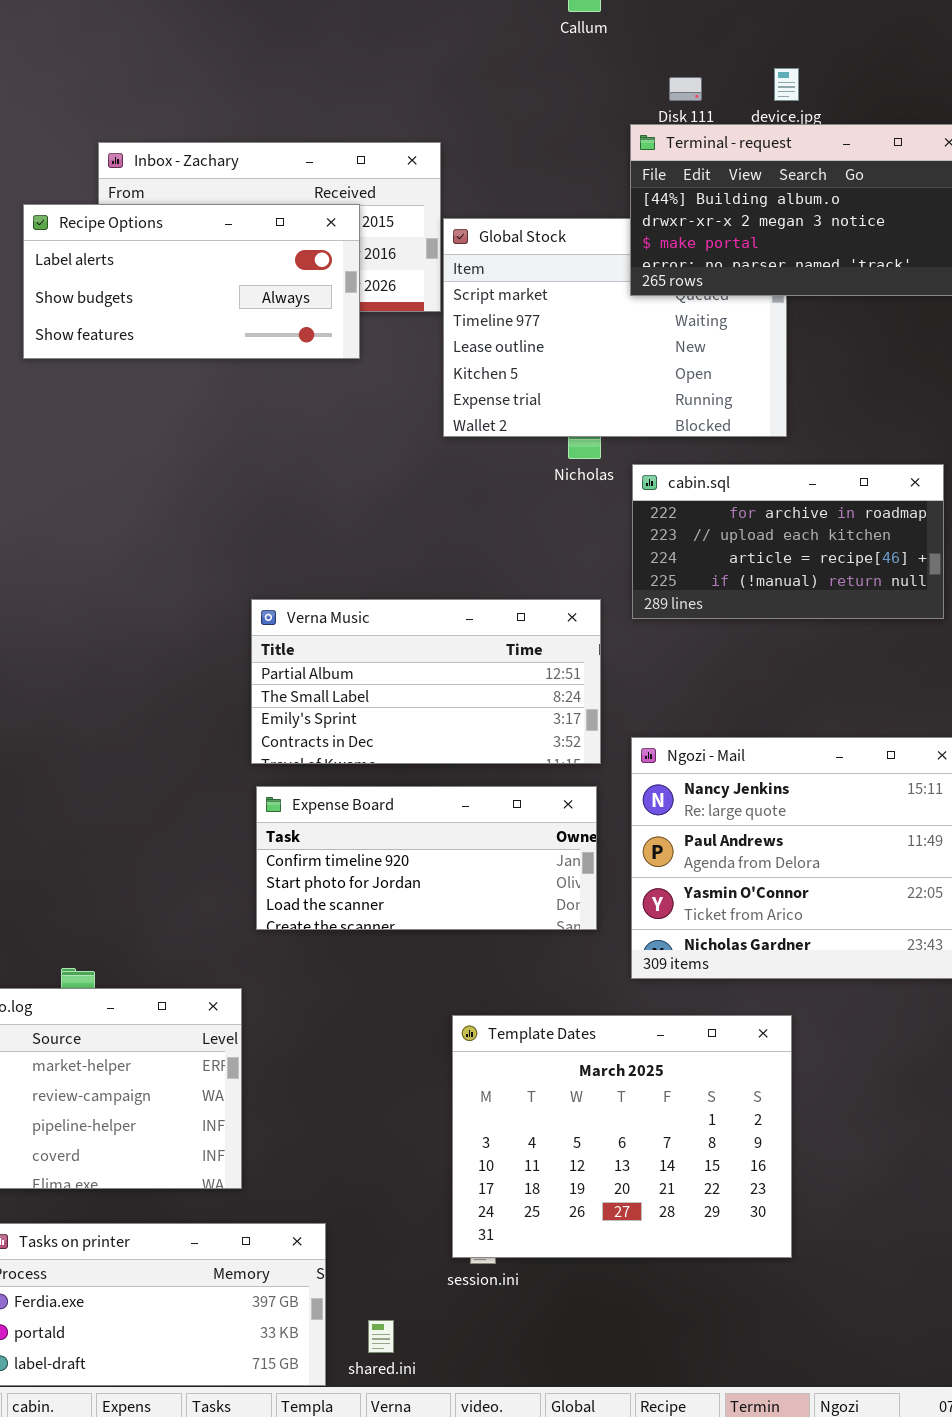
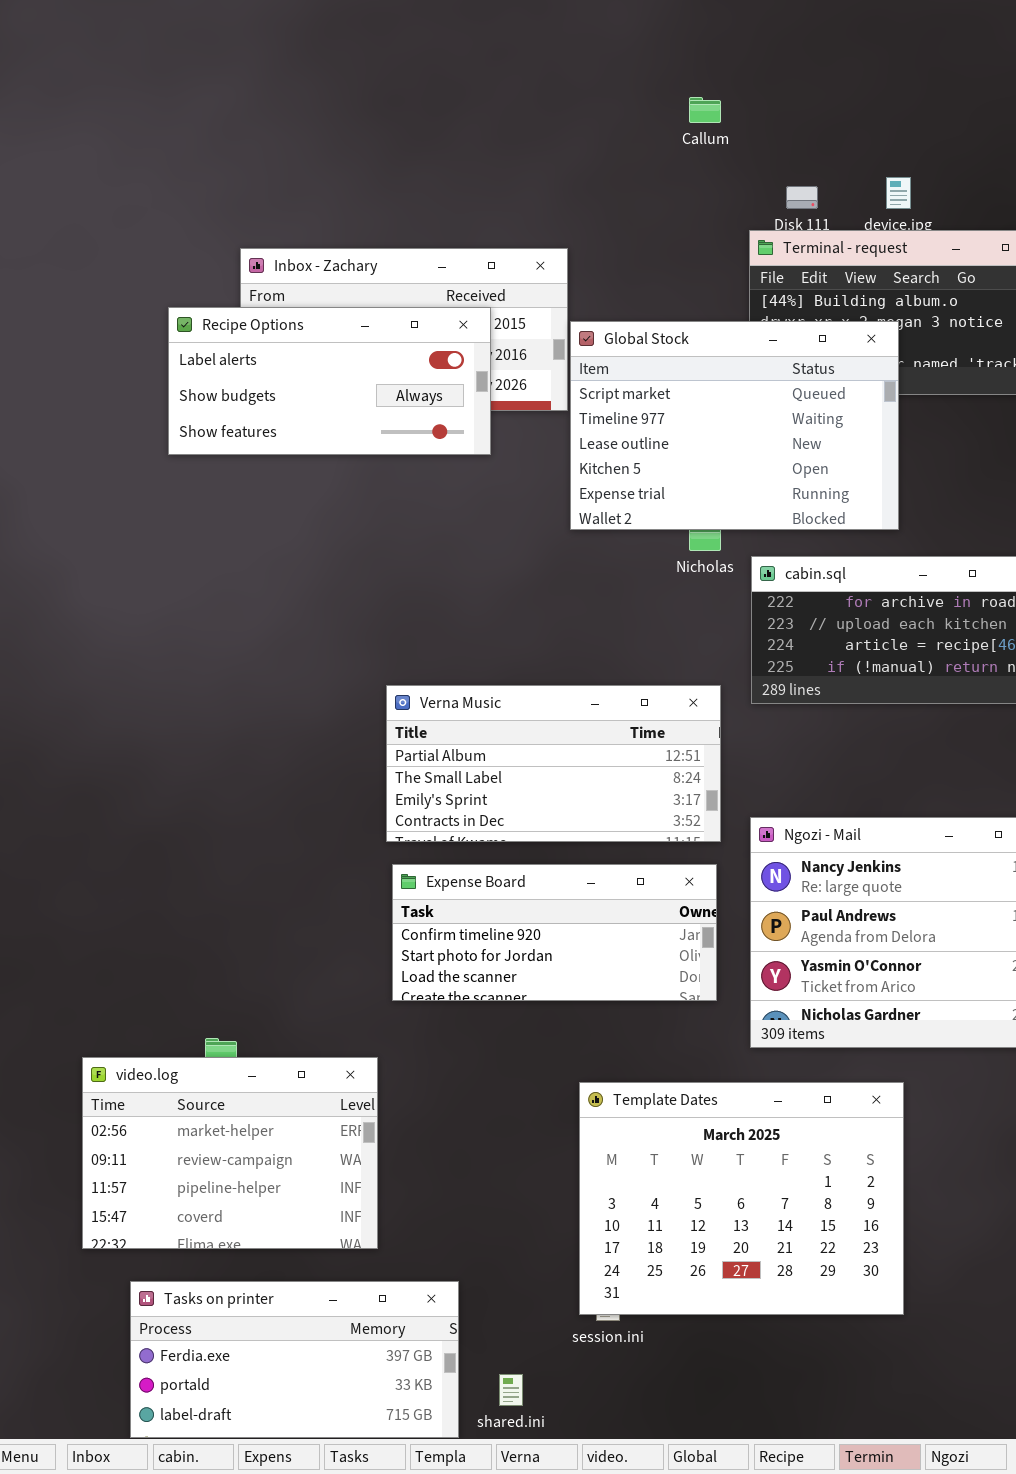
Global Stock: [443,218,787,437] -> [570,321,899,530], raised

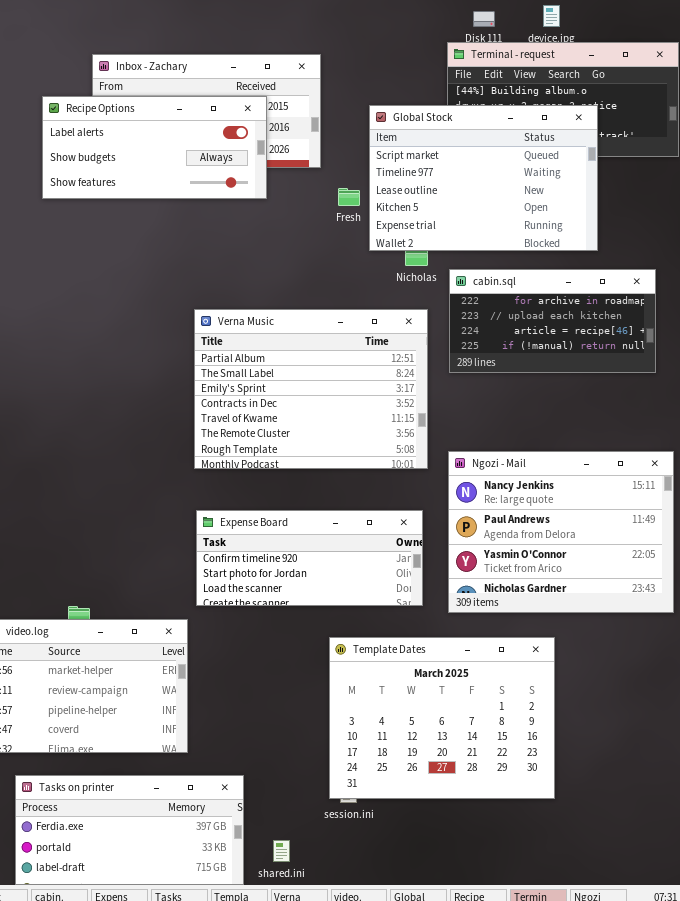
Global Stock: [570,321,899,530] -> [369,105,598,251], moved
Verna Music: [386,685,721,842] -> [194,309,428,469], resized
Expense Board: [392,864,717,1001] -> [196,510,423,606], moved

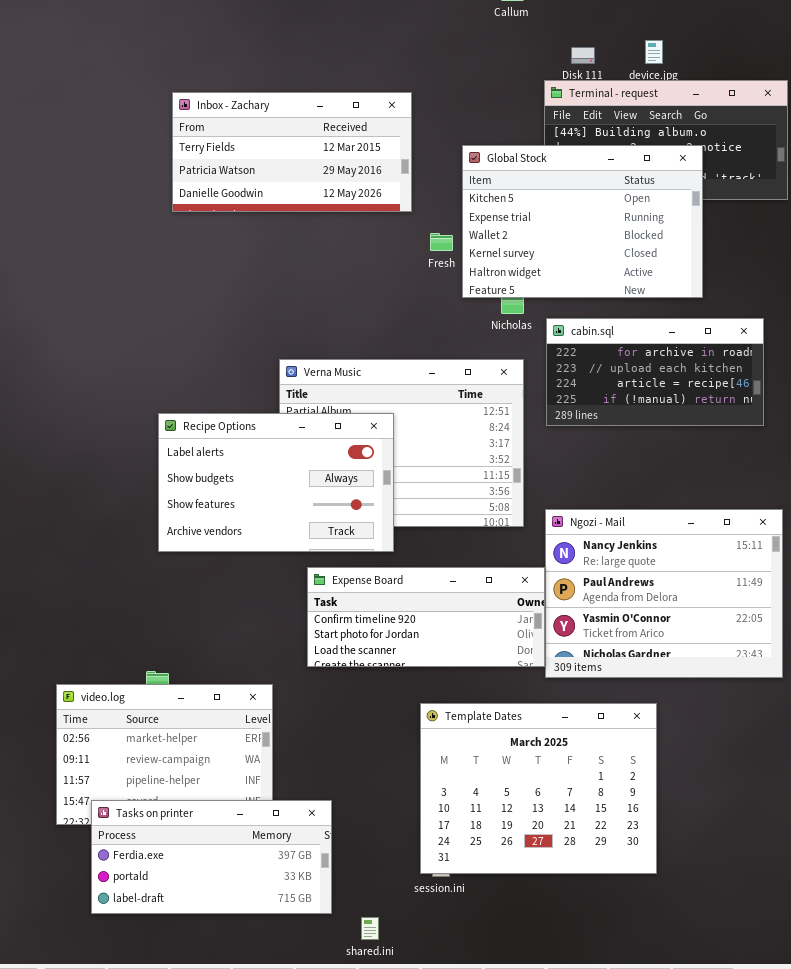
Recipe Options: [42,96,267,199] -> [158,413,394,552], moved, resized
Global Stock: [369,105,598,251] -> [462,145,703,298], scrolled down 3 rows
Expense Board: [196,510,423,606] -> [307,567,545,667], moved
Tasks on printer: [15,775,244,885] -> [91,800,332,914], moved

